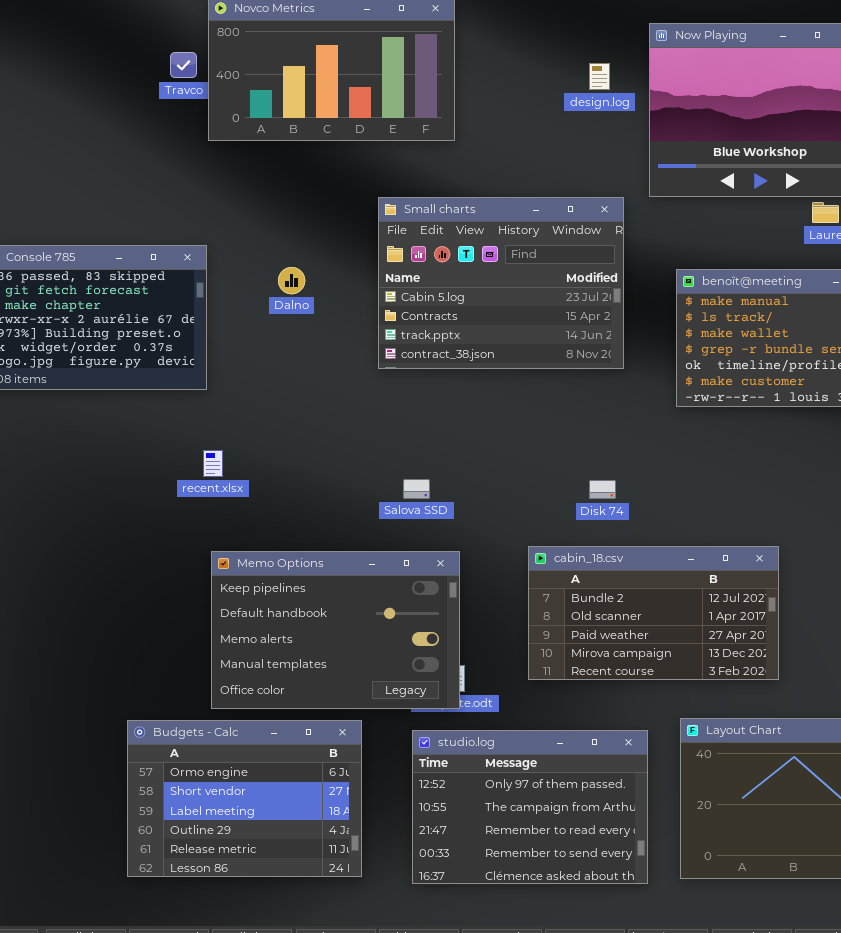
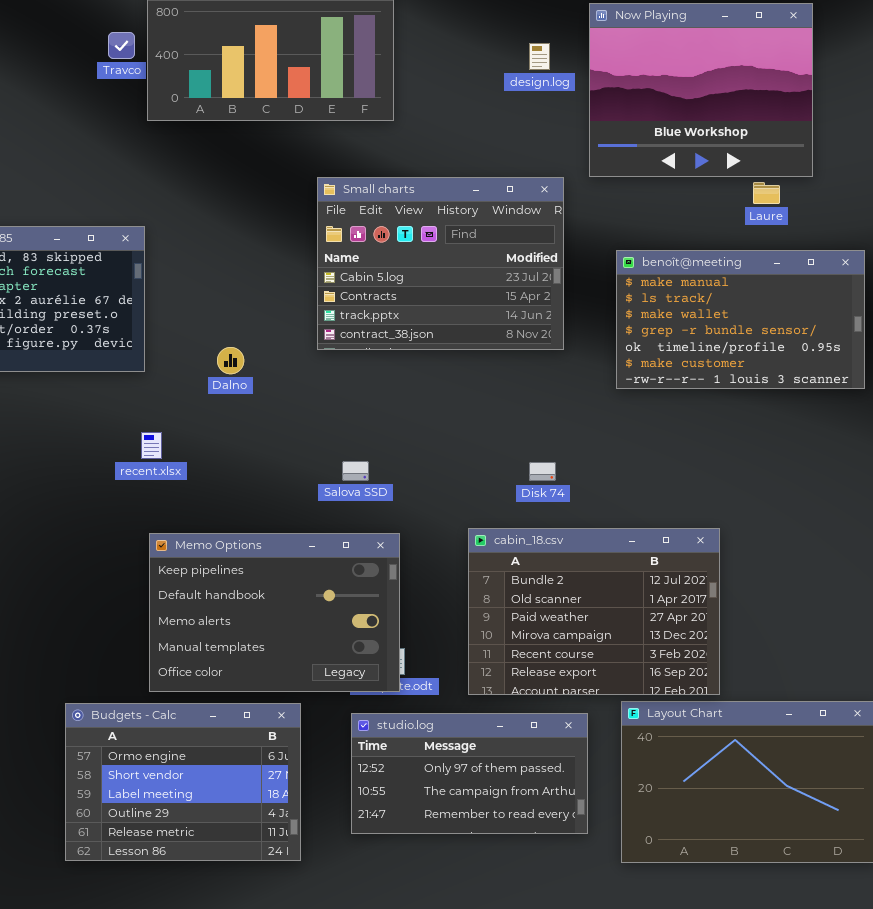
Dalno: [278,267,305,294] -> [217,347,244,374], moved
cabin_18.csv: [528,546,779,680] -> [468,528,720,695], resized
studio.log: [412,730,648,884] -> [351,713,588,834], resized

